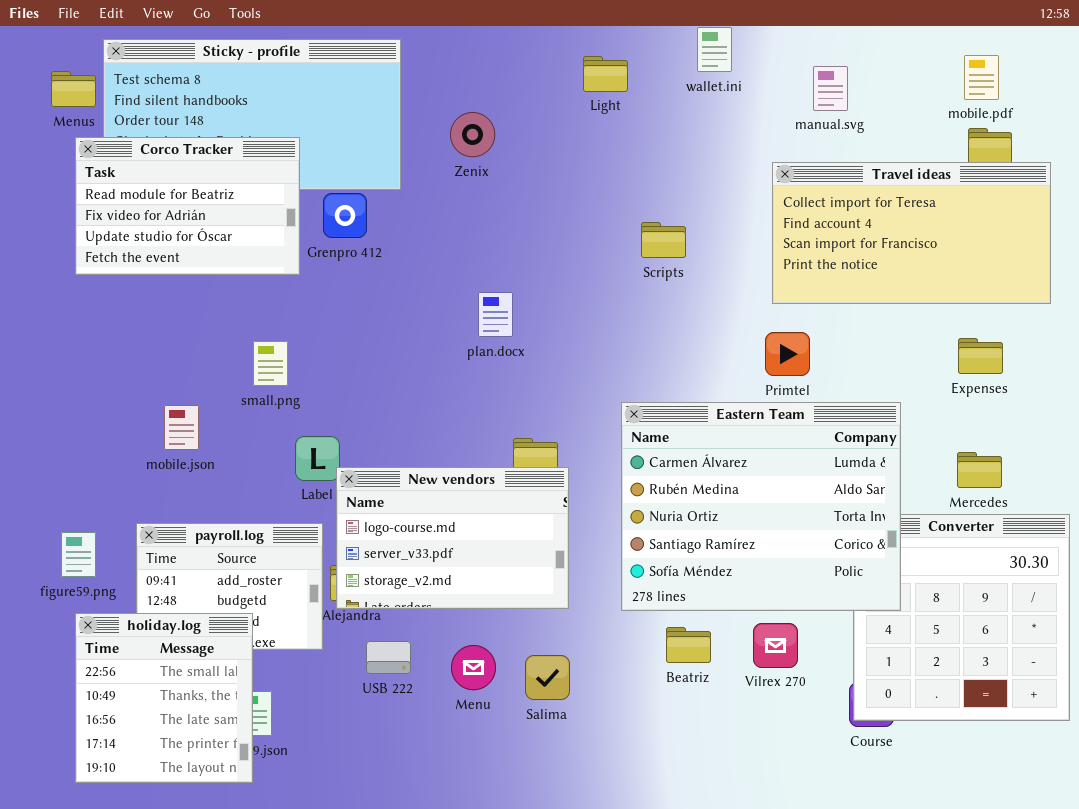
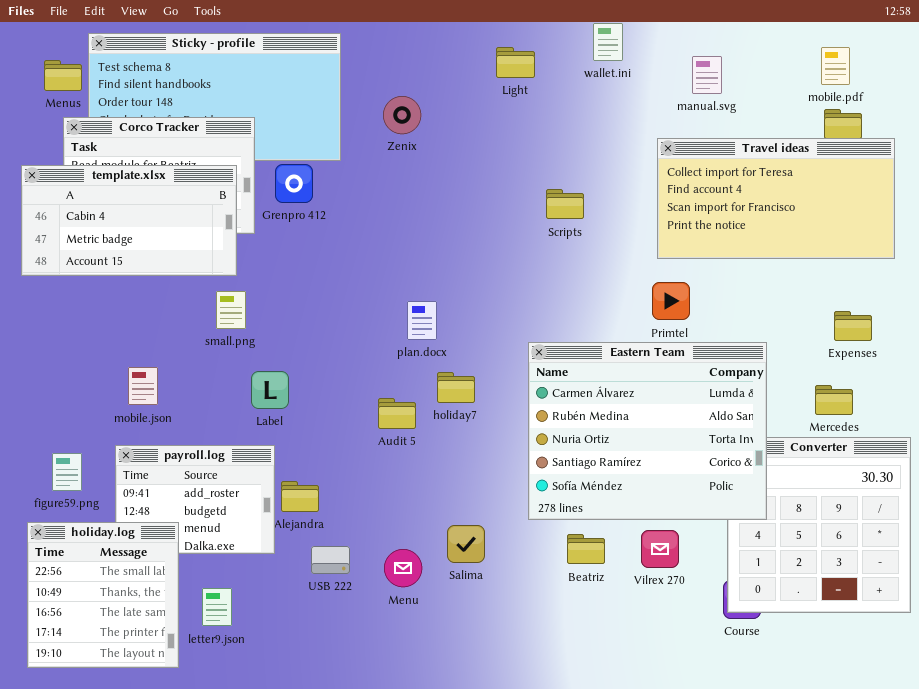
template.xlsx: none -> [21,165,237,276], opened
plan.docx: [478,292,513,337] -> [407,301,437,340], moved
Expenses: [958,338,1003,374] -> [834,311,872,341], moved
mobile.json: [164,405,199,450] -> [128,367,158,405], moved
New vendors: [336,467,569,609] -> none, closed
holiday.log: [75,613,253,783] -> [27,522,179,668], moved
Salima: [525,655,570,700] -> [447,525,485,563], moved

